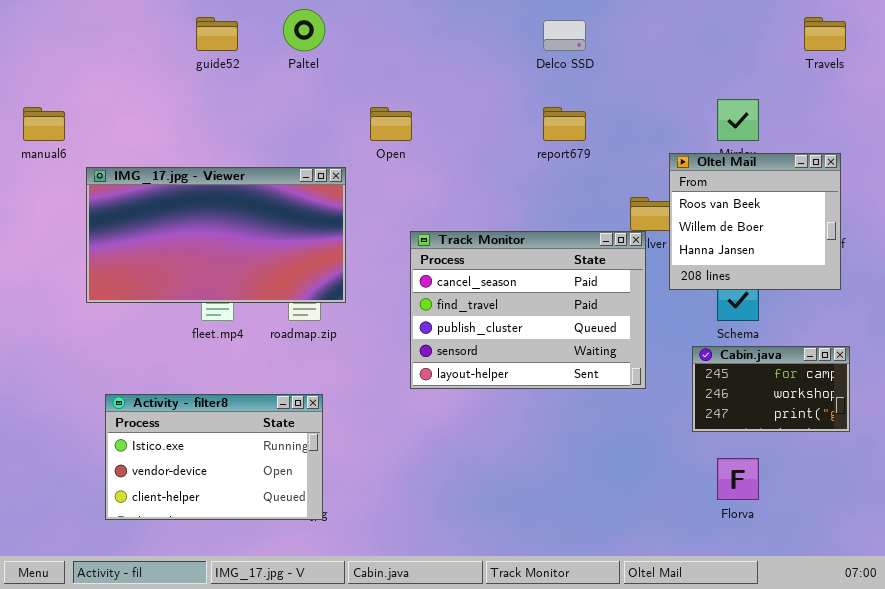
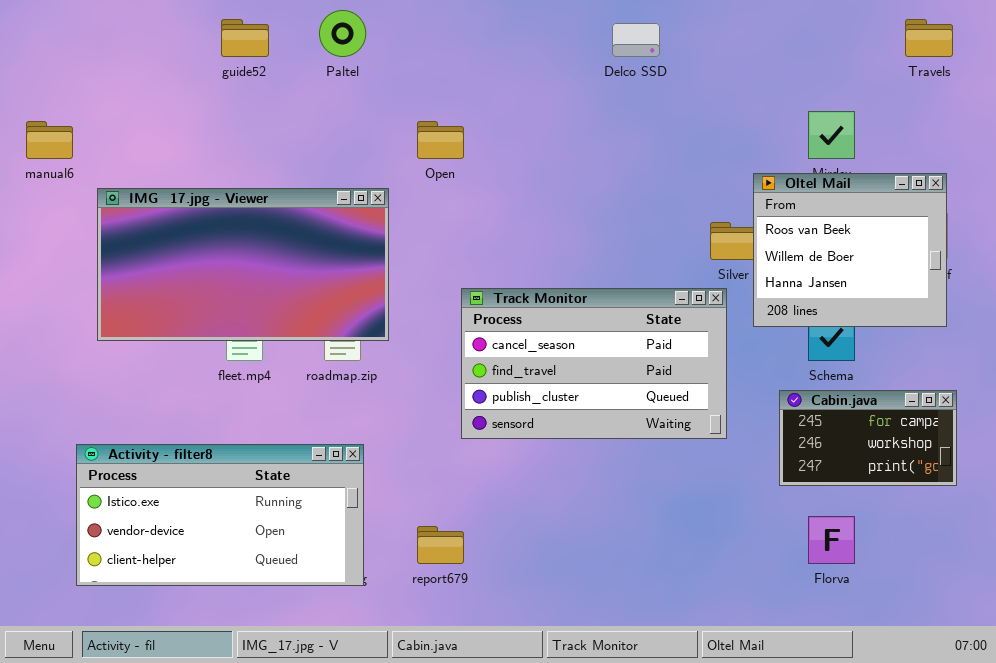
report679: [543,107,586,141] -> [417,526,464,564], moved
Track Monitor: [410,231,646,389] -> [461,288,727,439], resized
Activity - filter8: [105,394,323,520] -> [76,444,364,586], resized

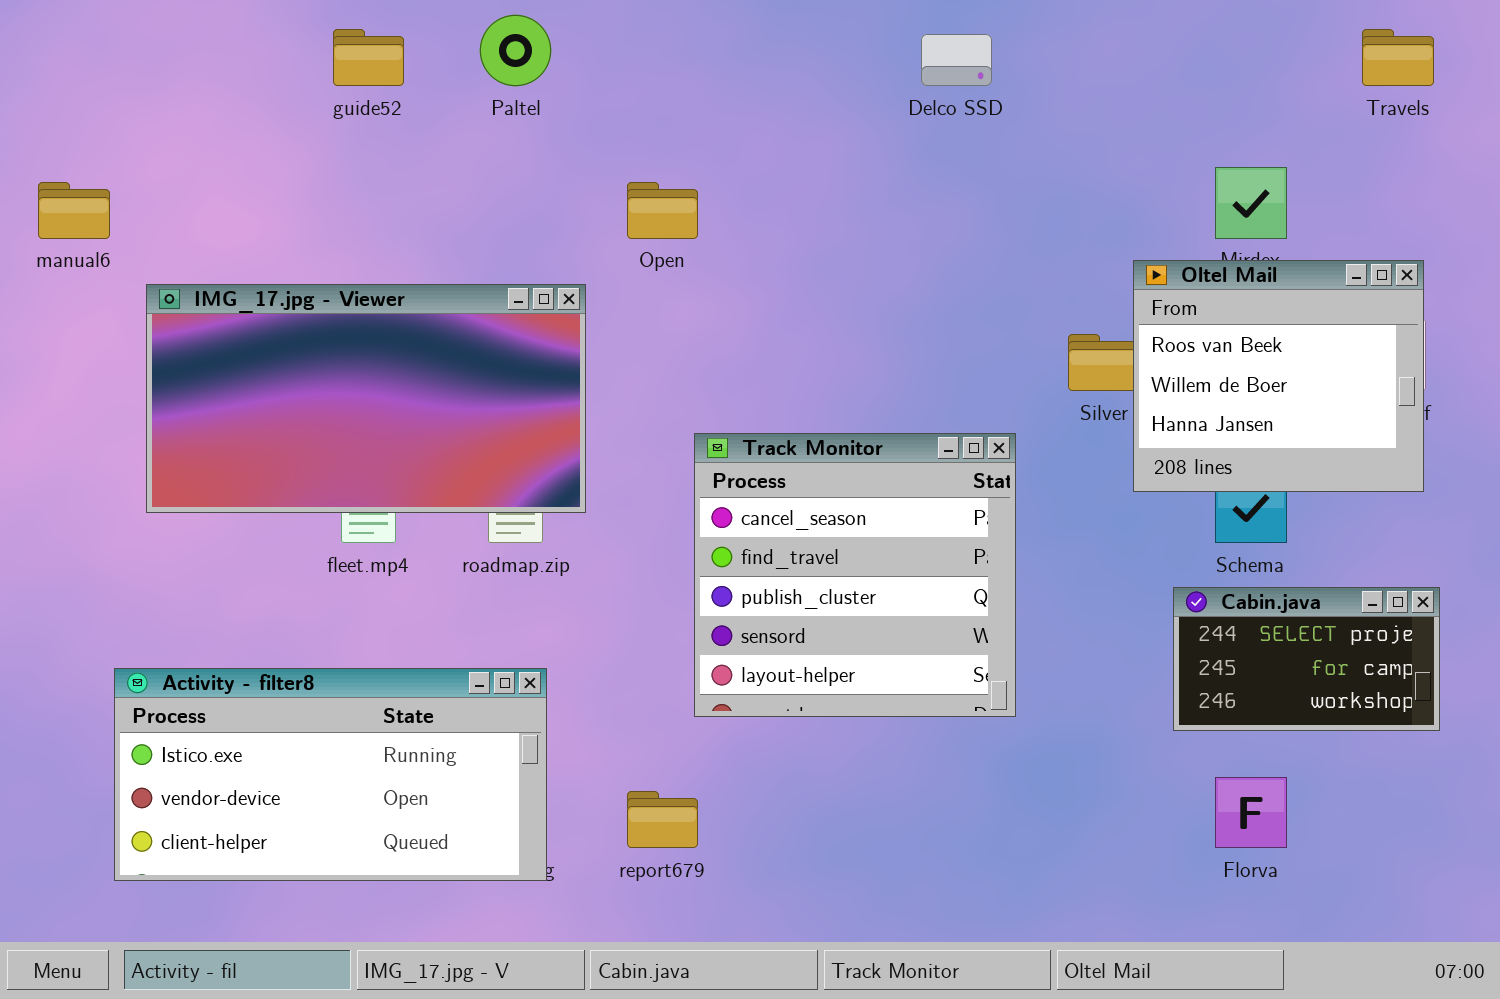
Track Monitor: [461,288,727,439] -> [694,433,1016,717], resized
Cabin.java: [779,390,957,486] -> [1173,587,1440,731], scrolled up 1 row

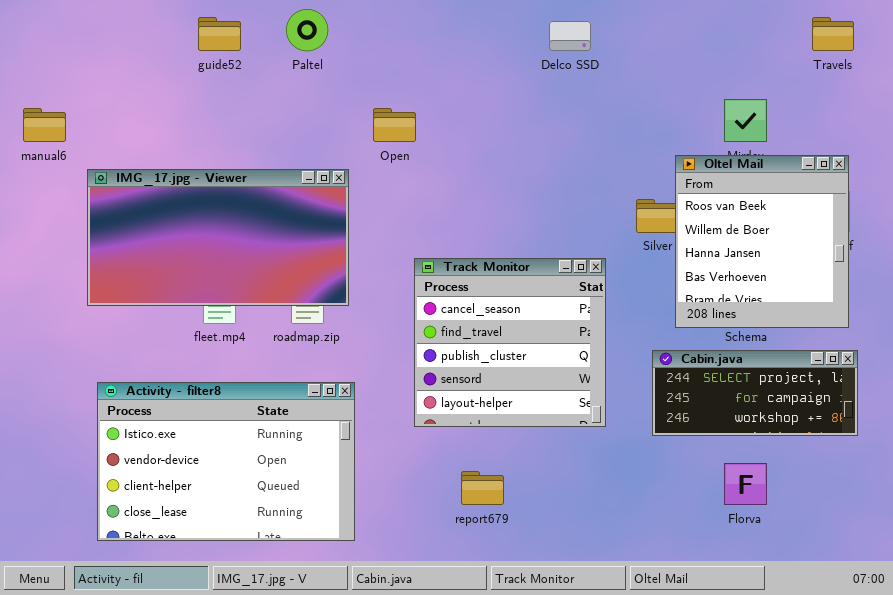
Oltel Mail: [1133,260,1424,492] -> [675,155,849,328], resized
Cabin.java: [1173,587,1440,731] -> [652,350,858,436], resized
Activity - filter8: [114,668,547,881] -> [97,382,355,541], moved, resized
report679: [627,791,698,848] -> [461,471,504,505], moved

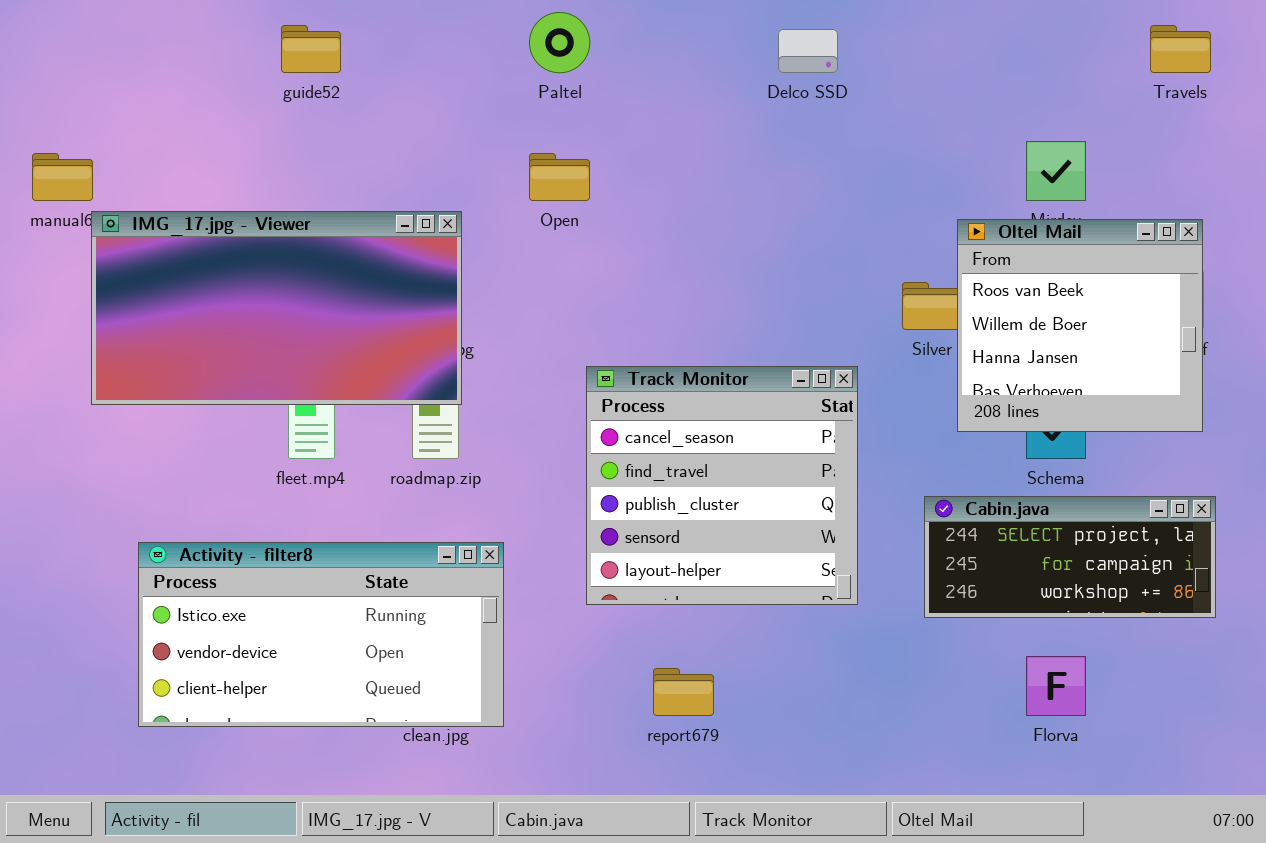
Paltel: [286,9,328,51] -> [529,12,590,73], moved
Oltel Mail: [675,155,849,328] -> [957,219,1203,432], resized
IMG_17.jpg - Viewer: [87,169,349,306] -> [91,211,462,405], moved
Activity - filter8: [97,382,355,541] -> [138,542,504,727], resized

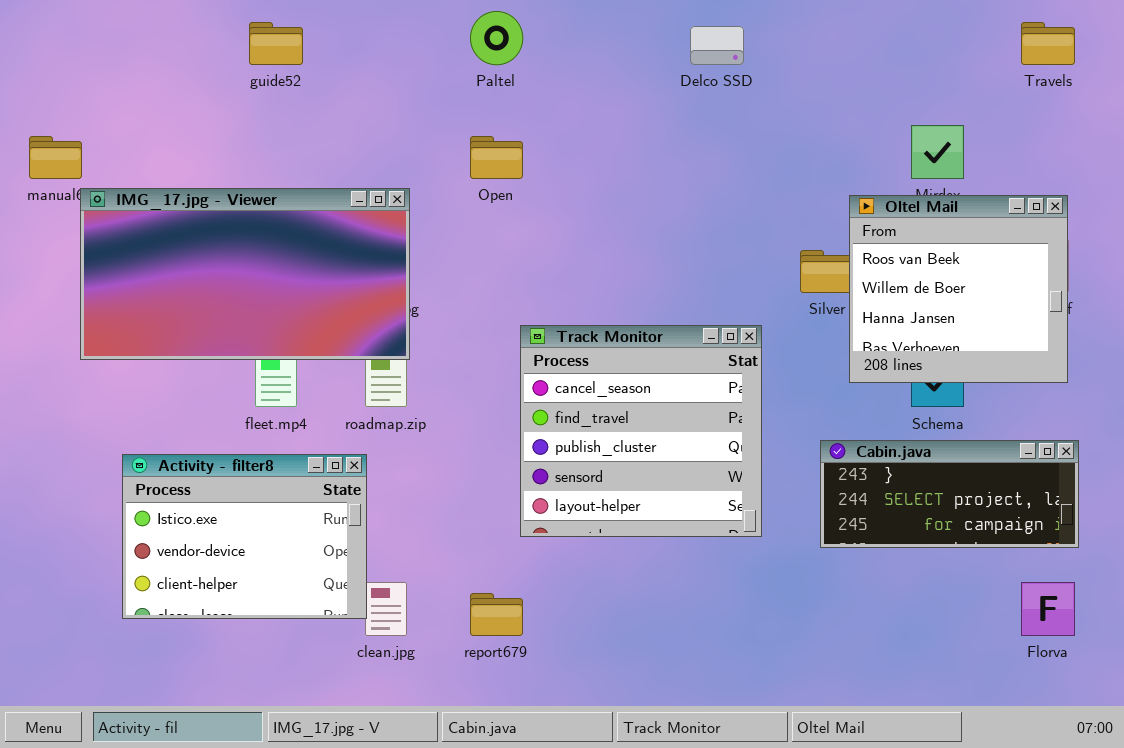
Cabin.java: [924,496,1216,618] -> [820,440,1079,548], scrolled up 1 row
Activity - filter8: [138,542,504,727] -> [122,454,367,619], moved, resized
Florva: [1026,656,1086,716] -> [1021,582,1075,636], moved
report679: [653,668,714,716] -> [470,593,523,636], moved

